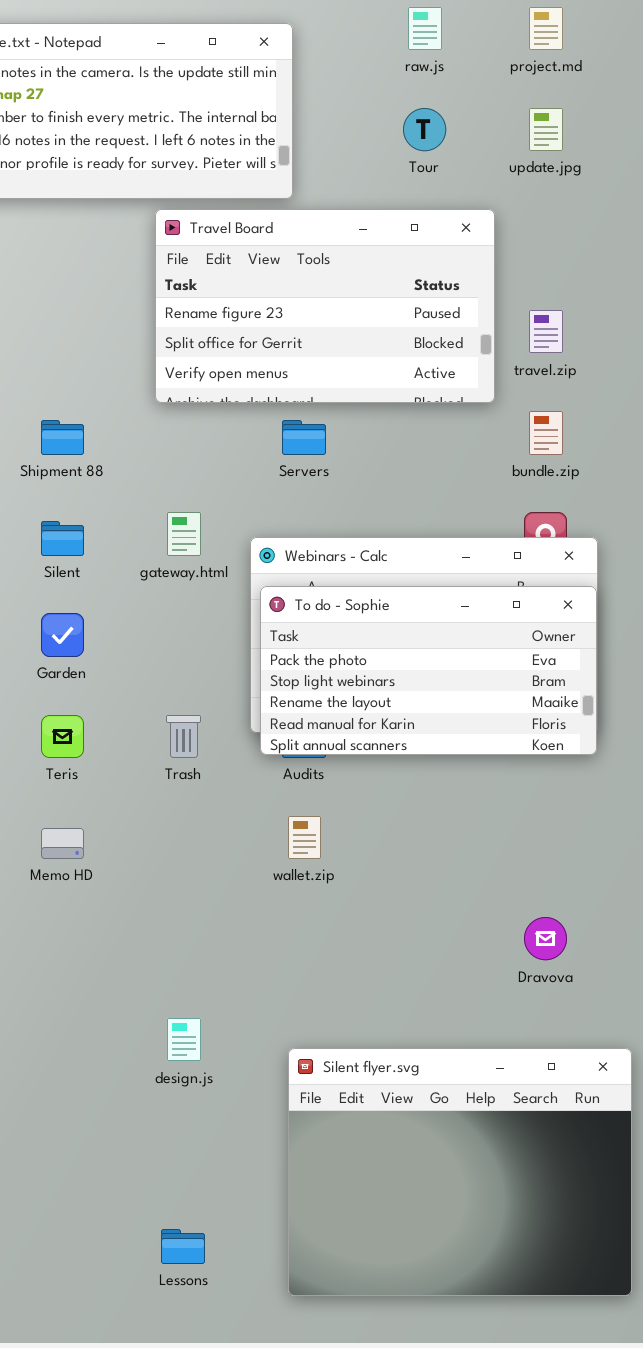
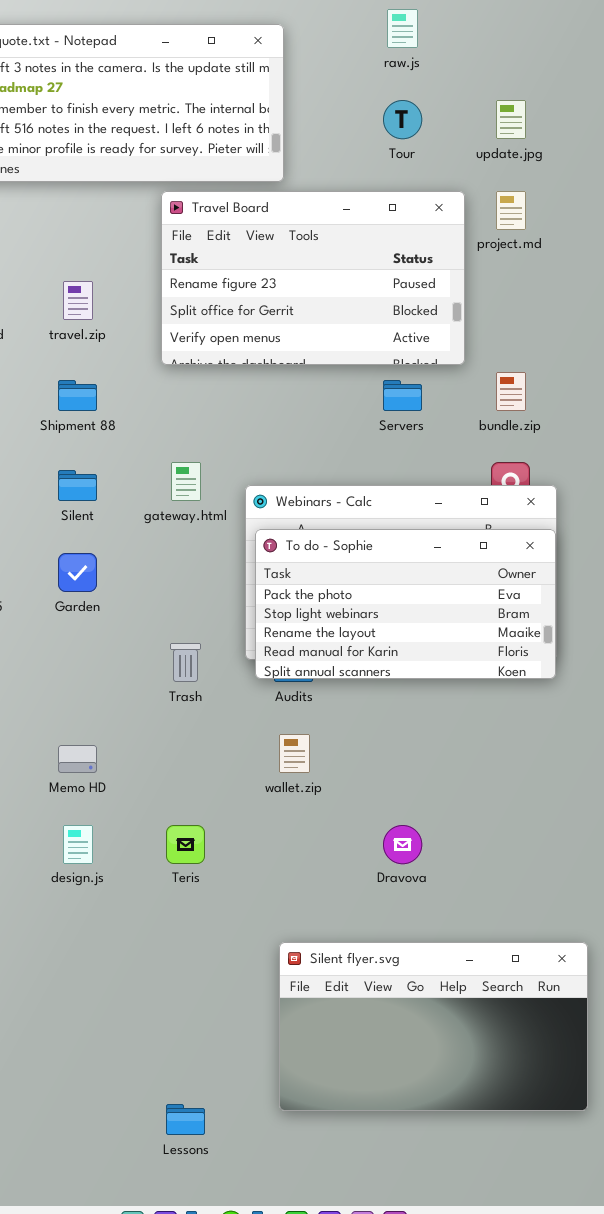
project.md: [529,7,563,50] -> [496,191,526,230], moved
travel.zip: [529,310,563,353] -> [63,281,93,320], moved
Servers: [282,420,326,455] -> [383,380,422,411], moved
Teris: [41,715,84,758] -> [166,825,205,864], moved
Dravova: [524,917,567,960] -> [383,825,422,864], moved
design.js: [167,1018,201,1061] -> [63,825,93,864], moved
Silent flyer.svg: [288,1048,632,1296] -> [279,942,588,1111], resized

